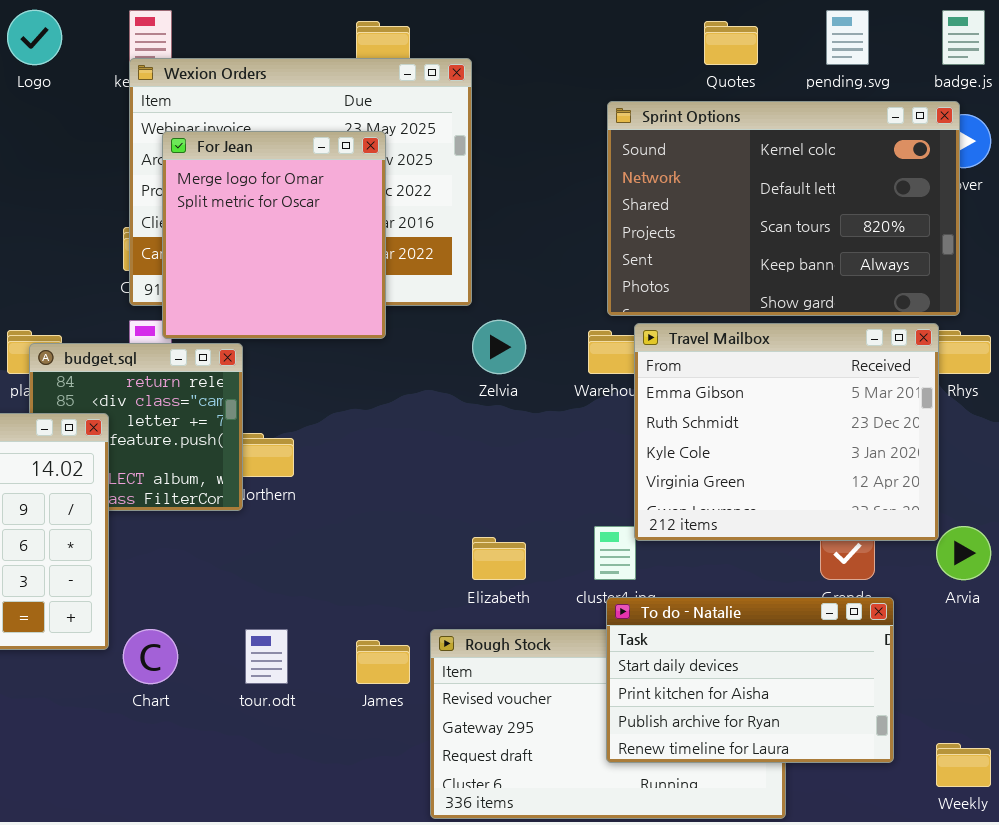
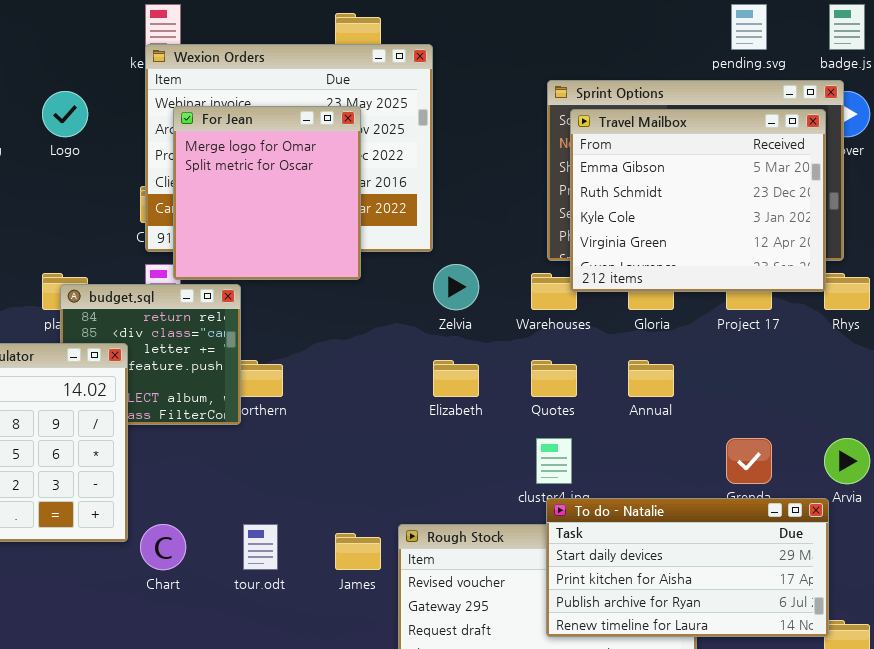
Logo: [7,10,62,65] -> [42,91,88,137], moved
Quotes: [704,21,758,65] -> [531,360,577,397], moved
Travel Mailbox: [634,323,939,541] -> [570,109,826,292], moved
Elizabeth: [472,537,526,580] -> [433,360,479,397], moved
To do - Natalie: [606,597,894,763] -> [546,498,829,637], resized

